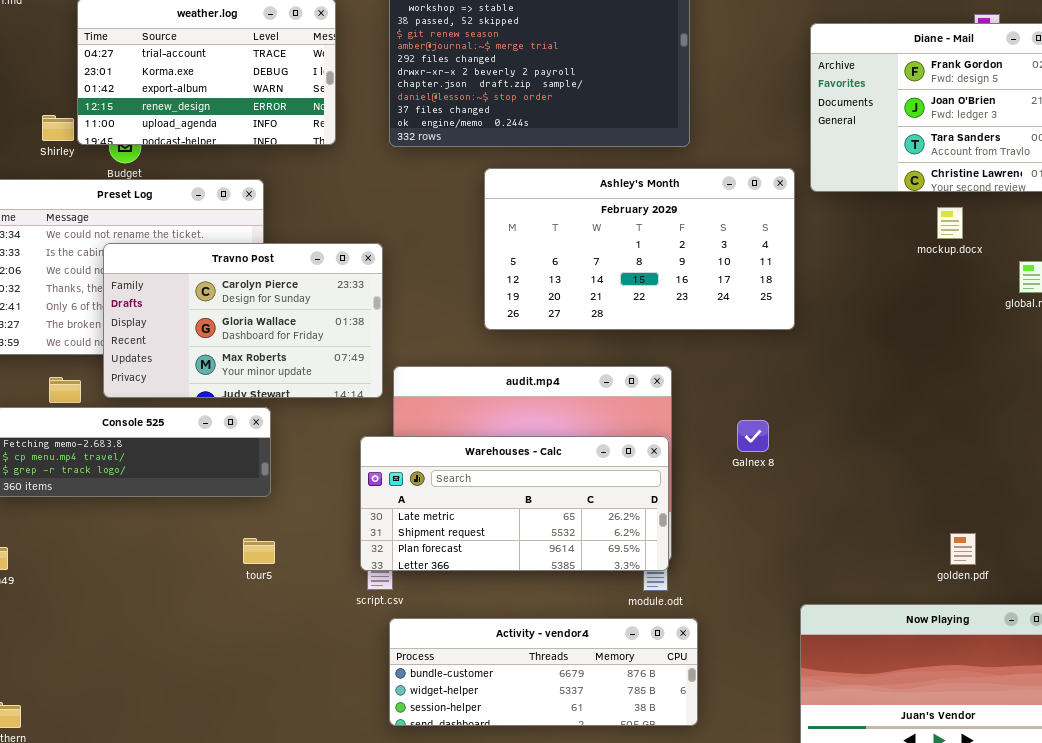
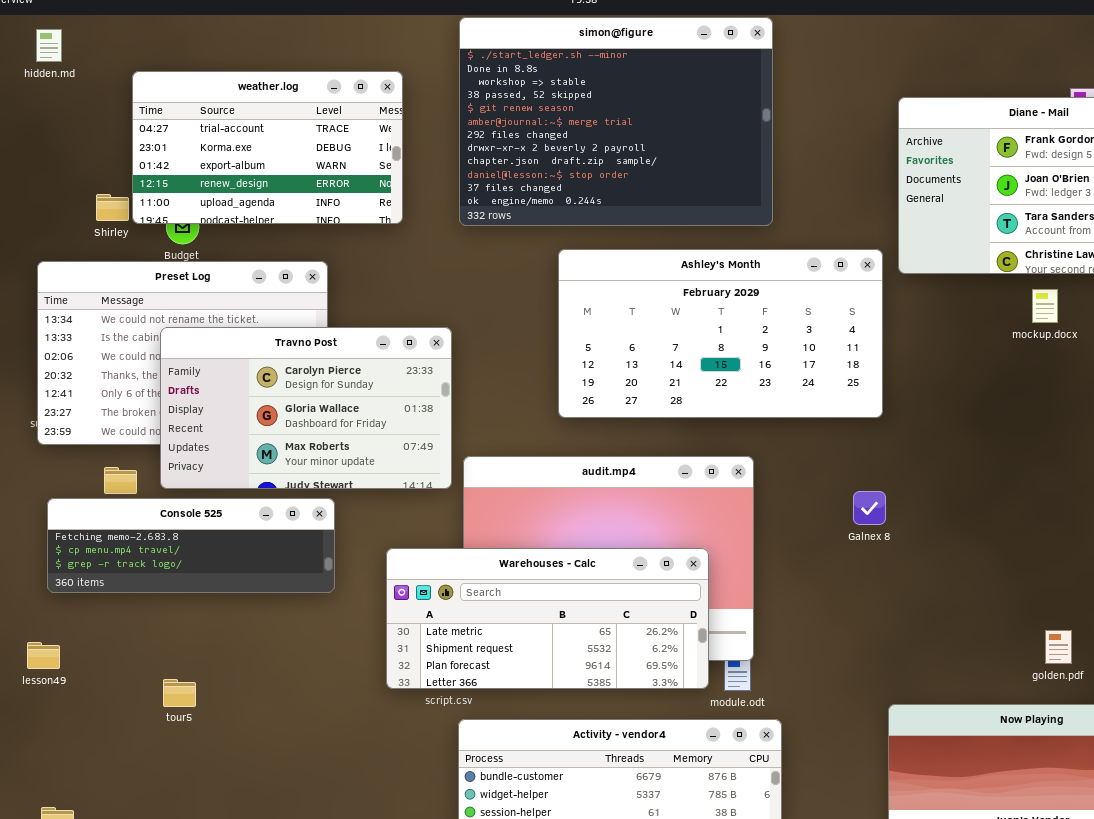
Galnex 8: [737,420,769,452] -> [853,491,886,525], moved
Warehouses - Calc: [360,436,669,571] -> [386,548,709,689], moved
tour5: [243,538,275,564] -> [163,679,196,707], moved

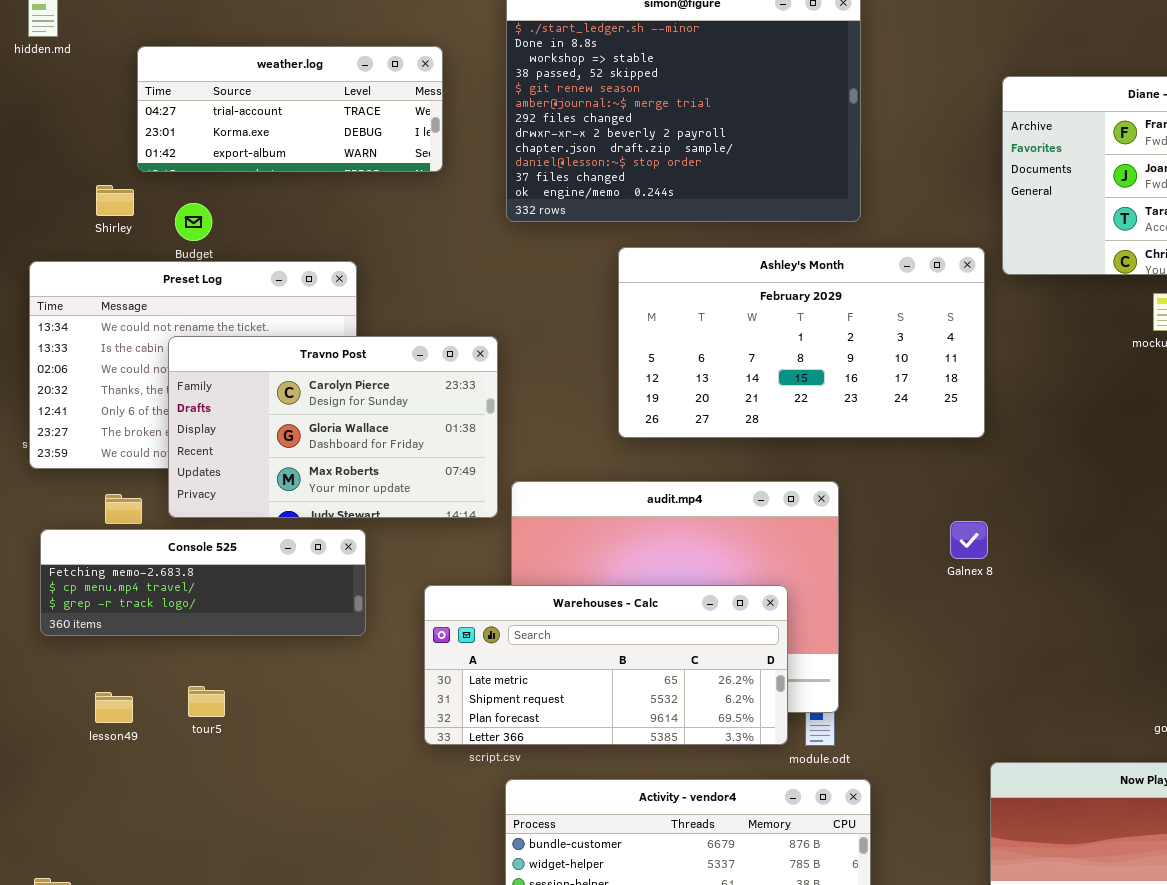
weather.log: [132,71,403,224] -> [137,46,443,172], resized
lesson49: [27,642,60,669] -> [95,692,133,723], moved
tour5: [163,679,196,707] -> [188,686,225,717], moved

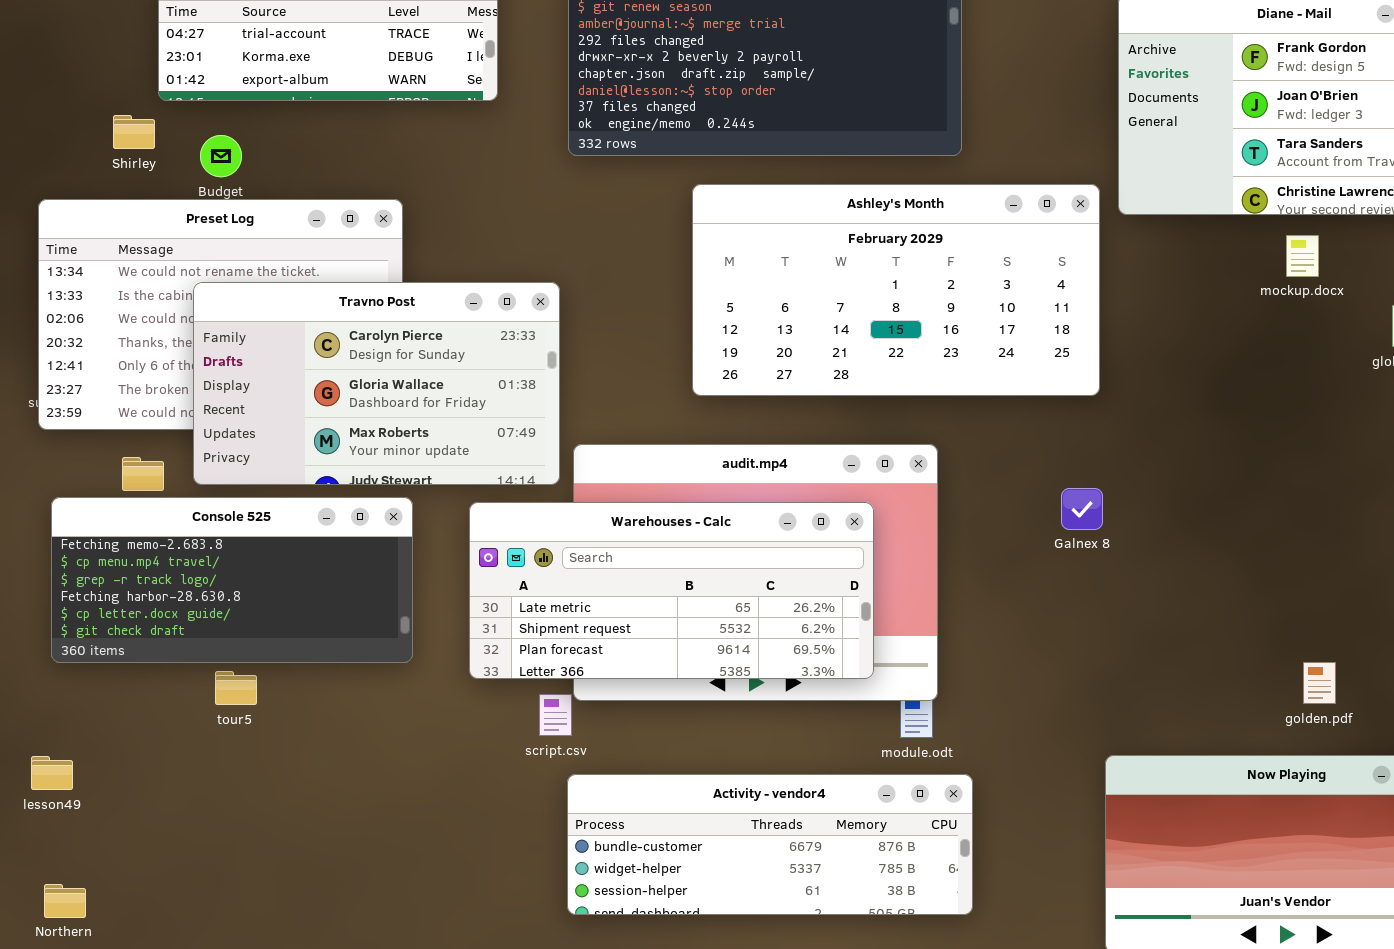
Console 525: [40,529,366,636] -> [51,497,413,663], resized
Warehouses - Calc: [424,585,788,745] -> [469,502,874,679], moved
lesson49: [95,692,133,723] -> [31,756,73,790], moved

